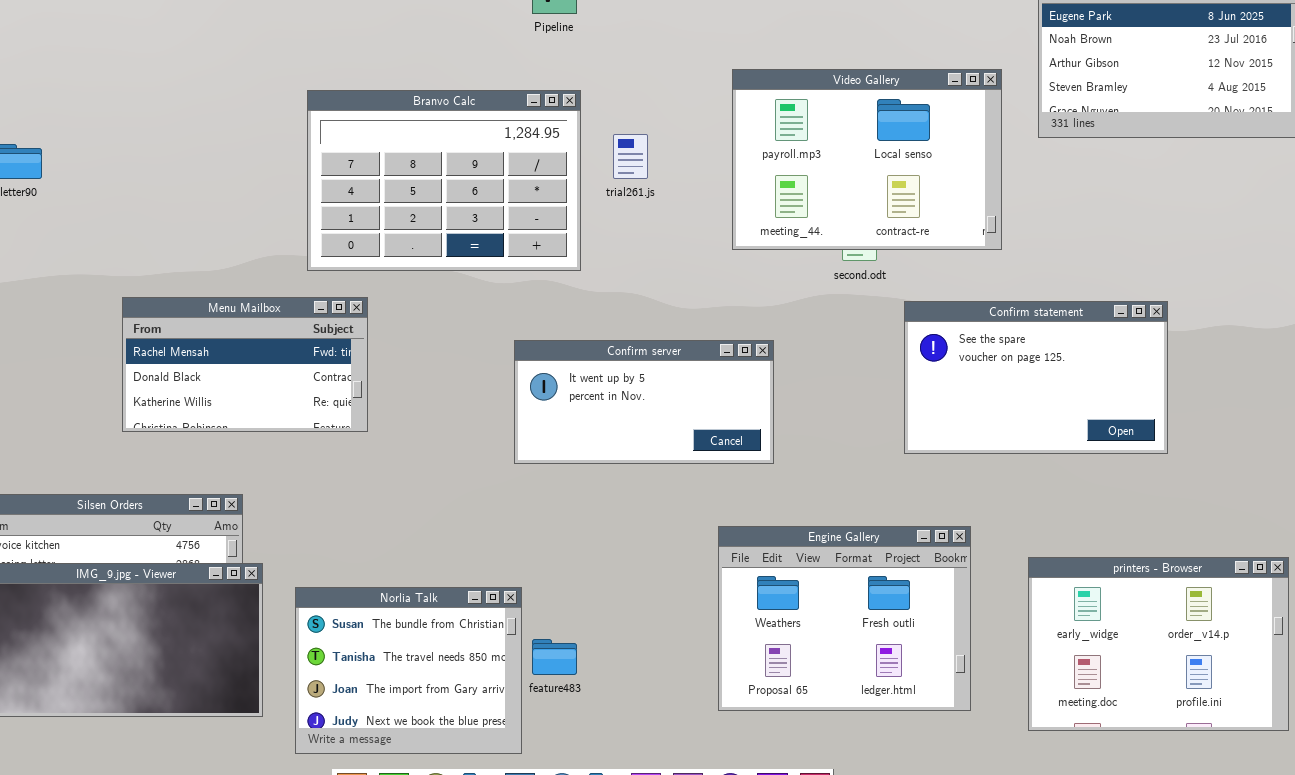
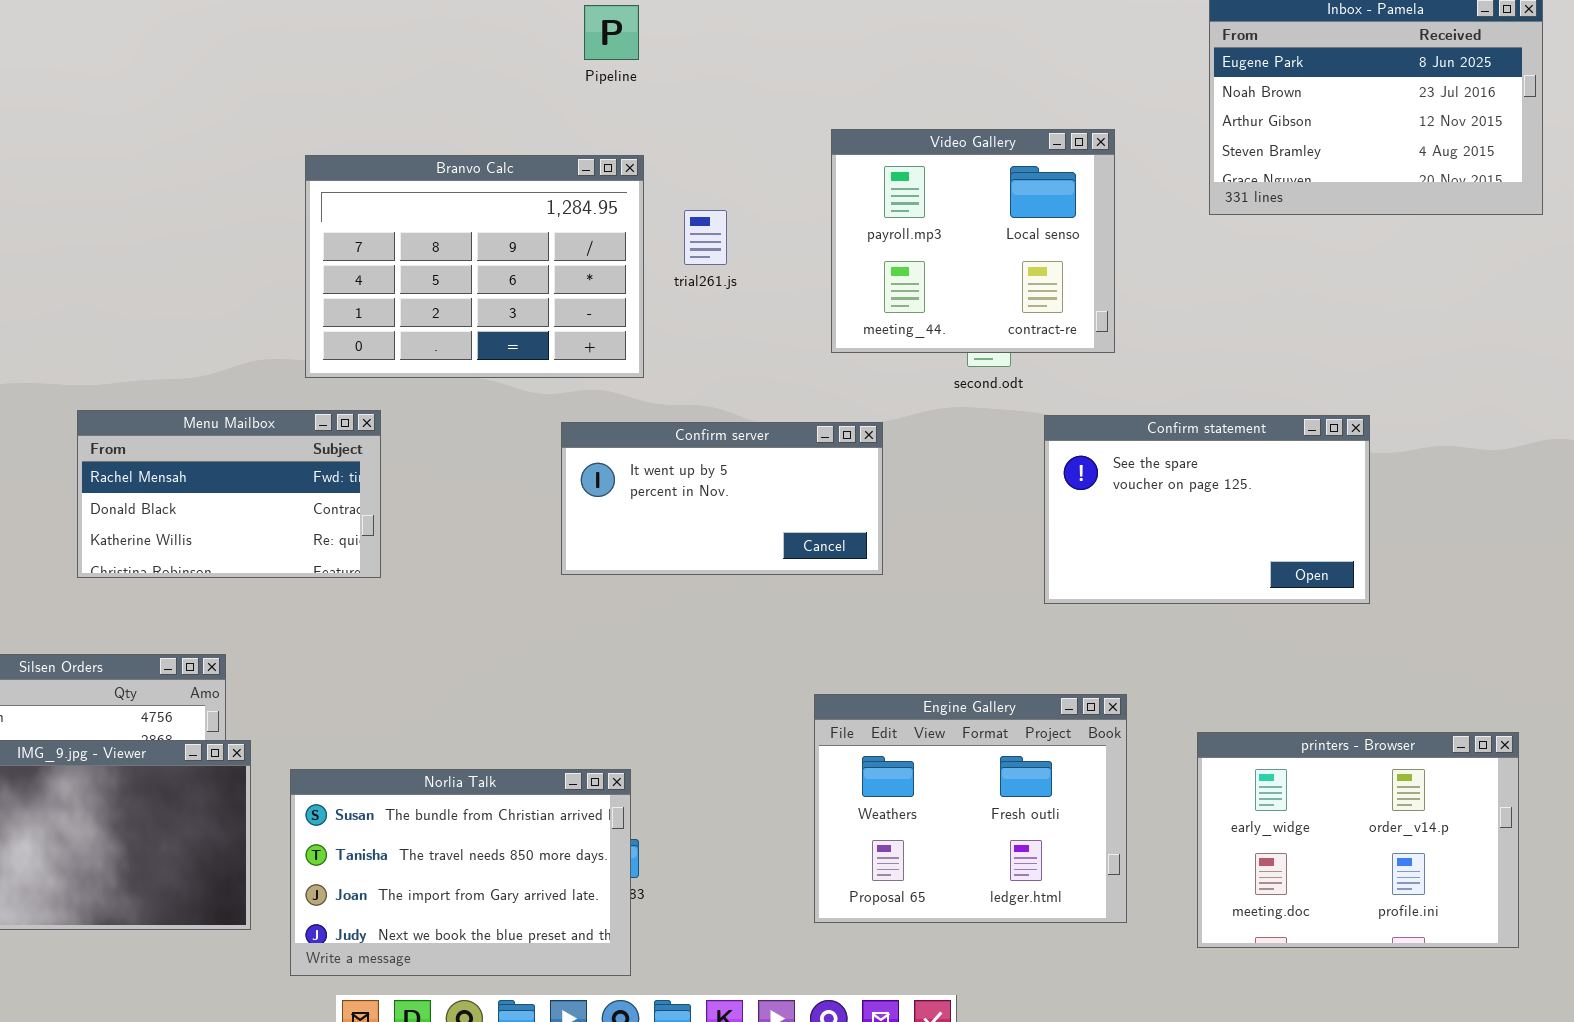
Video Gallery: [732,69,1002,250] -> [831,129,1115,353], resized
Confirm server: [514,340,774,464] -> [561,422,883,575], moved
Norlia Talk: [295,587,522,754] -> [290,769,631,976], resized

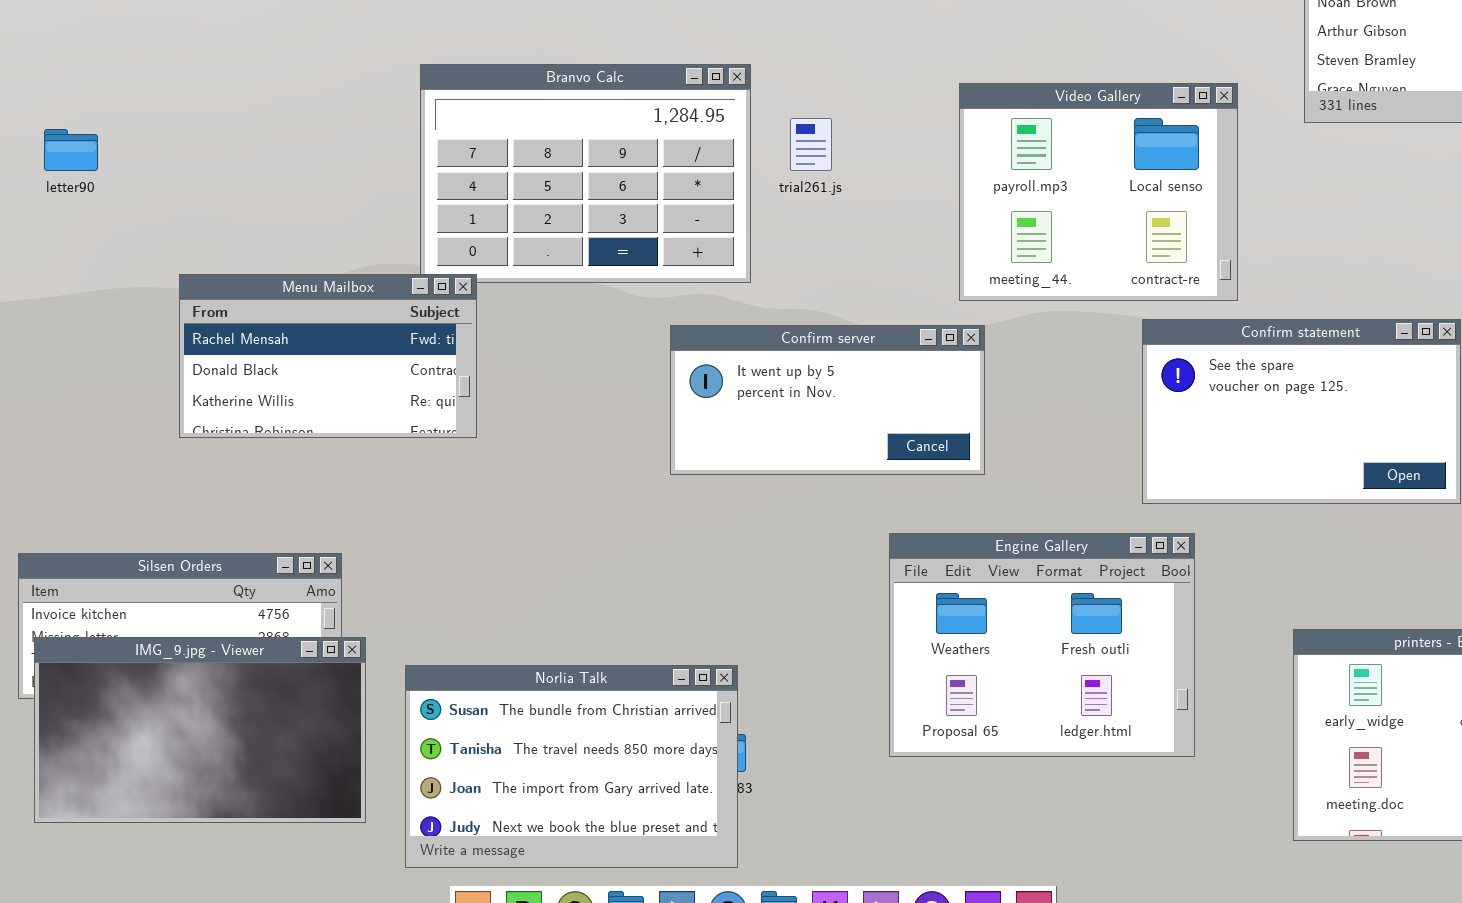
Video Gallery: [831,129,1115,353] -> [959,83,1238,301], moved
Menu Mailbox: [77,410,381,578] -> [179,274,477,438], moved
Engine Gallery: [814,694,1127,923] -> [889,533,1195,757], moved

